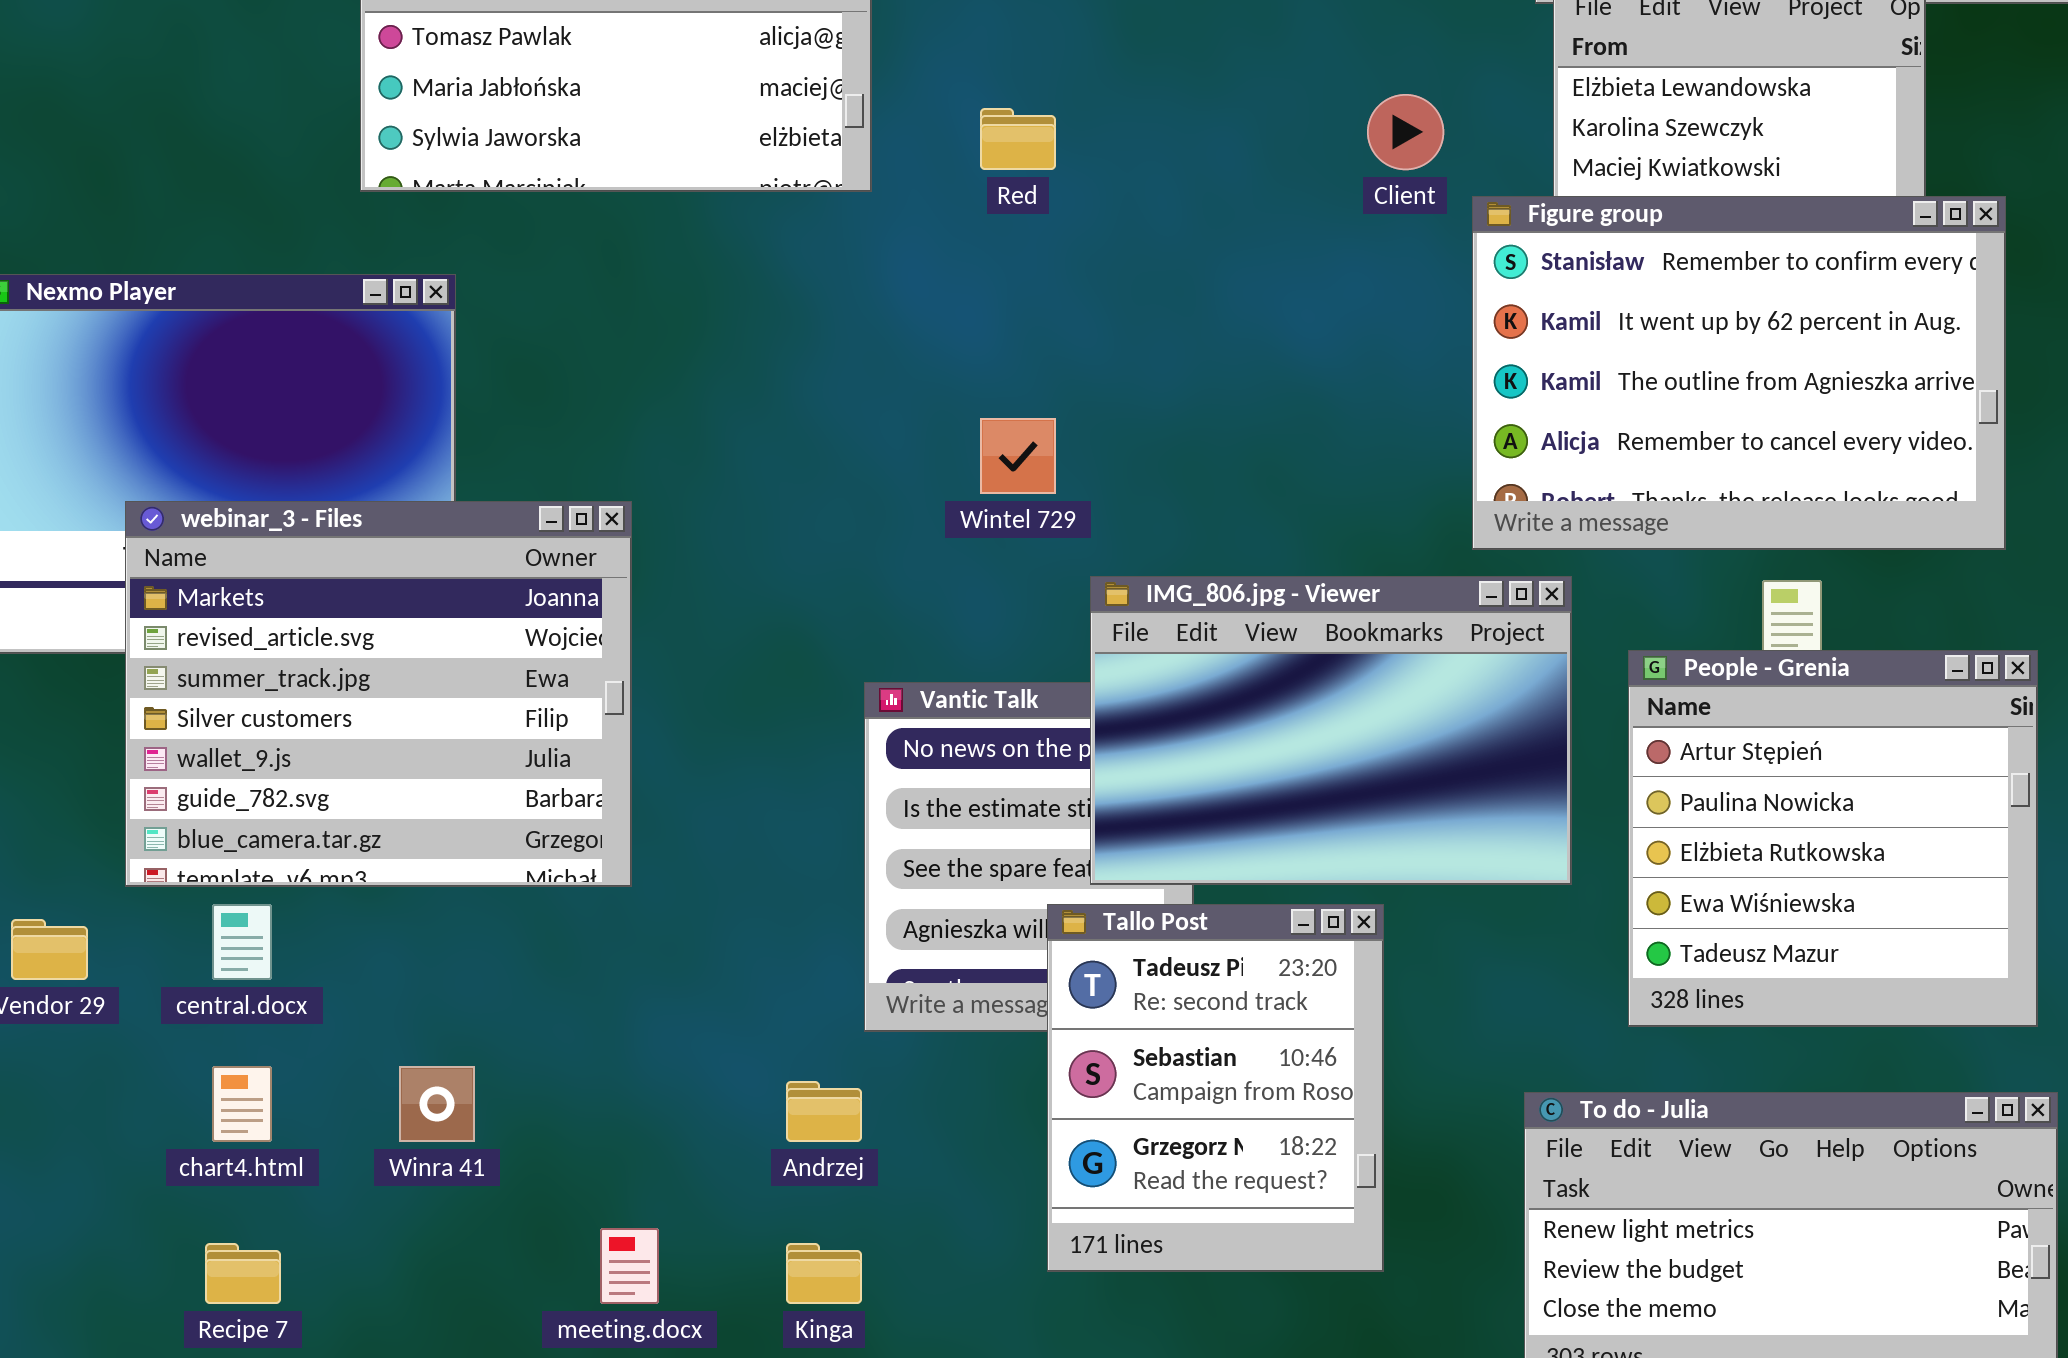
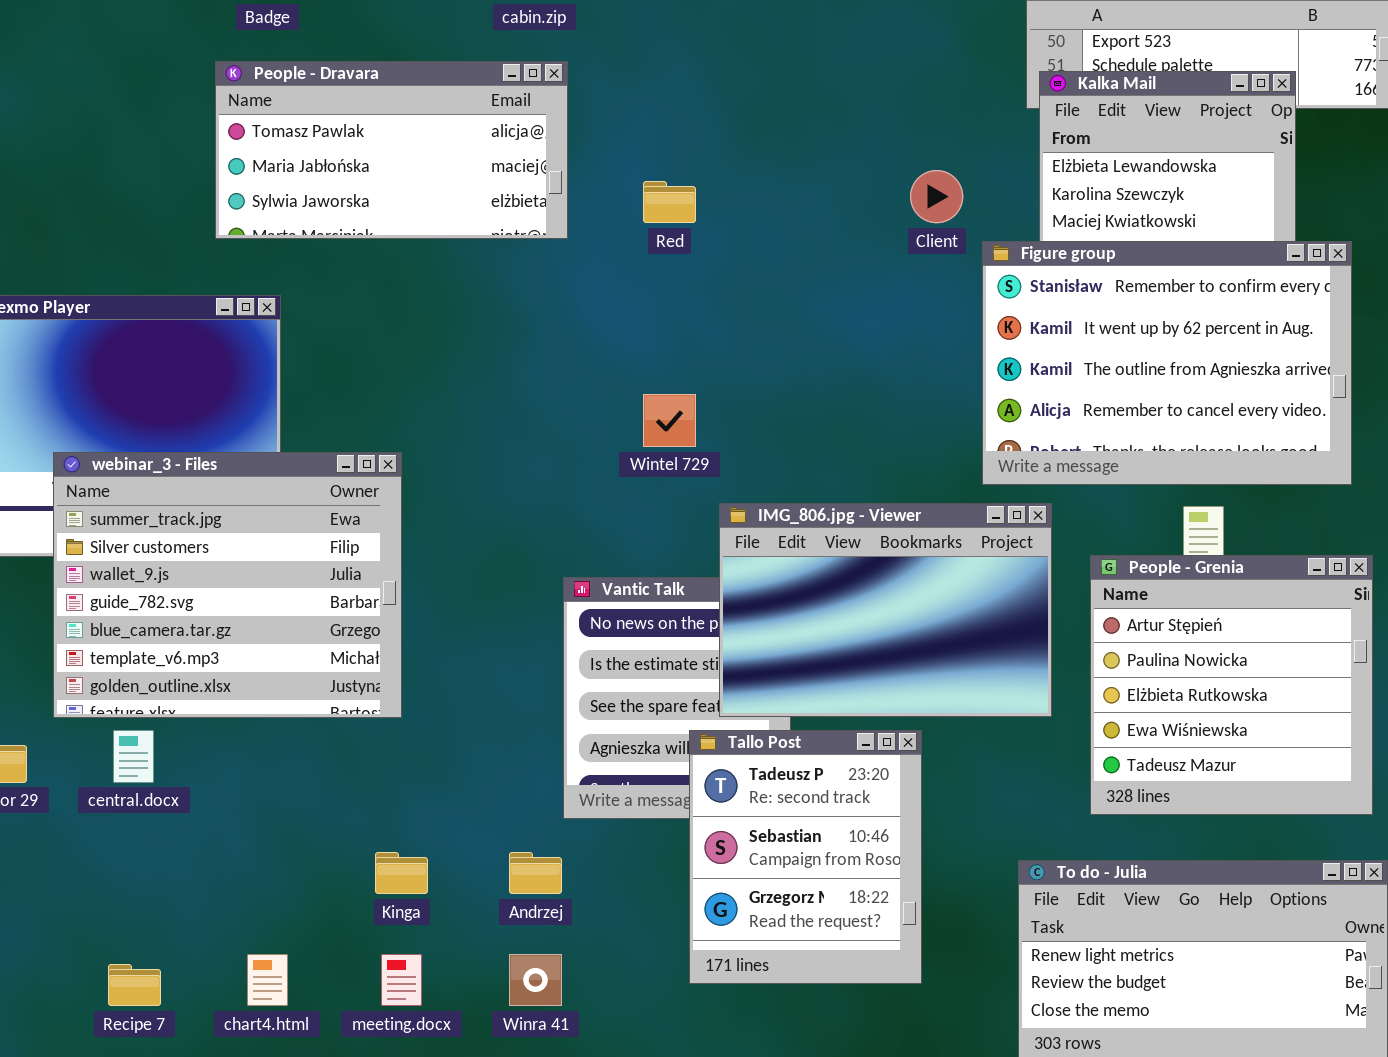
webinar_3 - Files: [125,501,632,887] -> [53,452,402,718], scrolled down 2 rows
chart4.html: [212,1066,272,1142] -> [247,954,288,1006], moved
Winra 41: [399,1066,475,1142] -> [509,954,562,1006], moved
Kinga: [786,1243,862,1304] -> [375,852,428,894], moved

